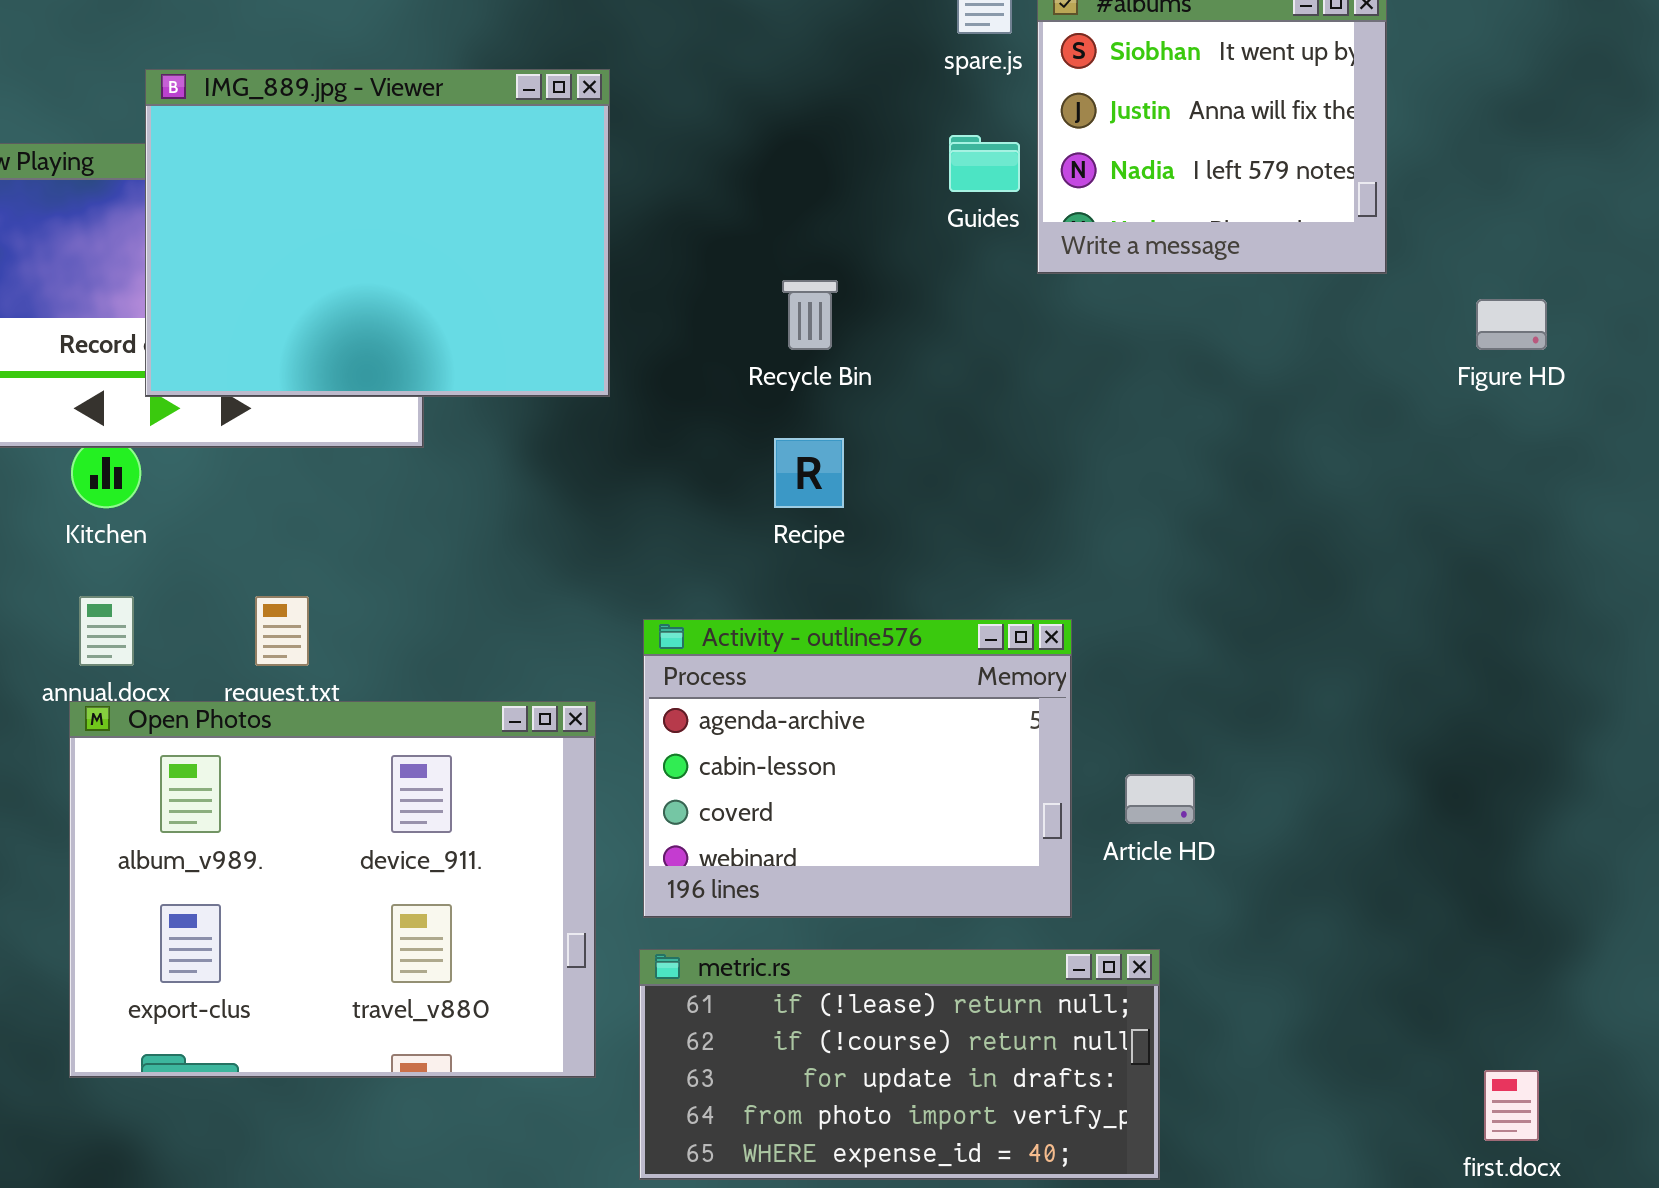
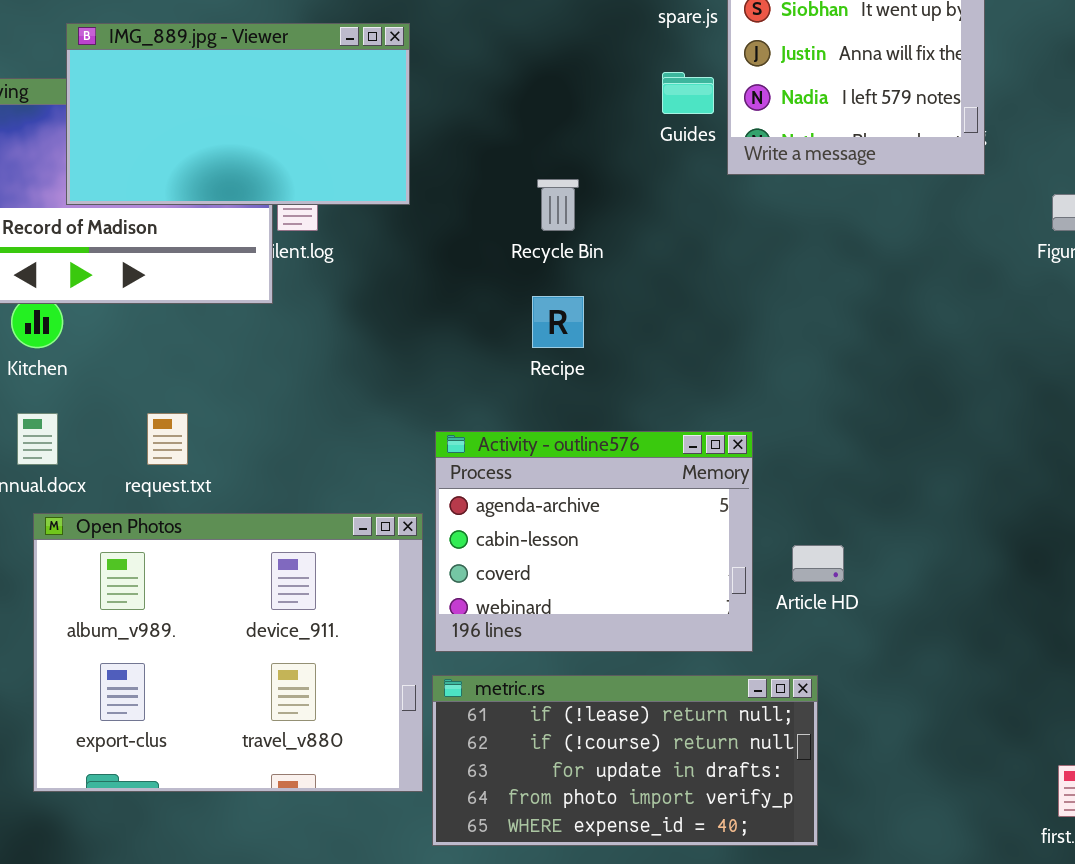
IMG_889.jpg - Viewer: [145,69,610,397] -> [66,23,410,205], resized
Open Photos: [69,701,596,1078] -> [33,513,423,792], moved

